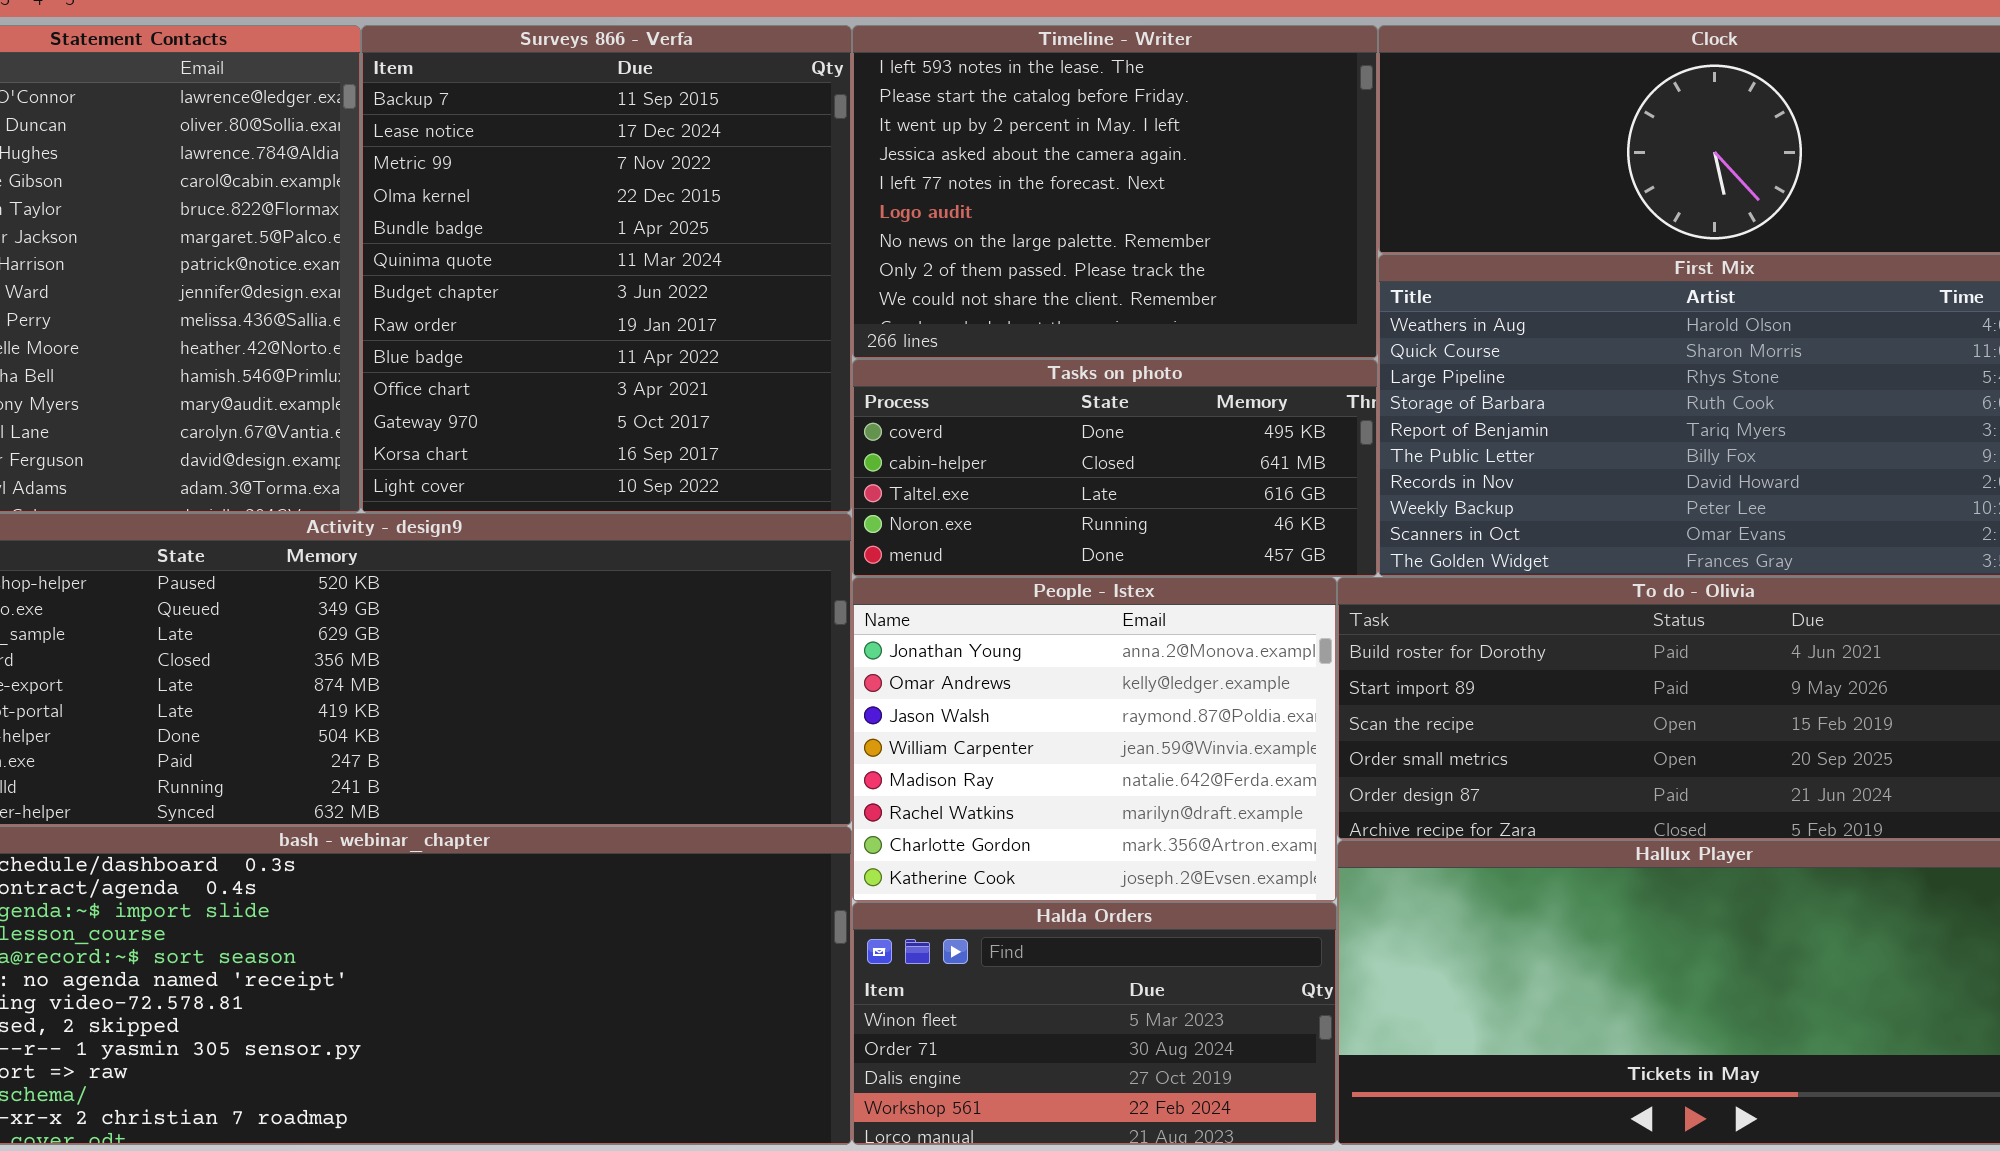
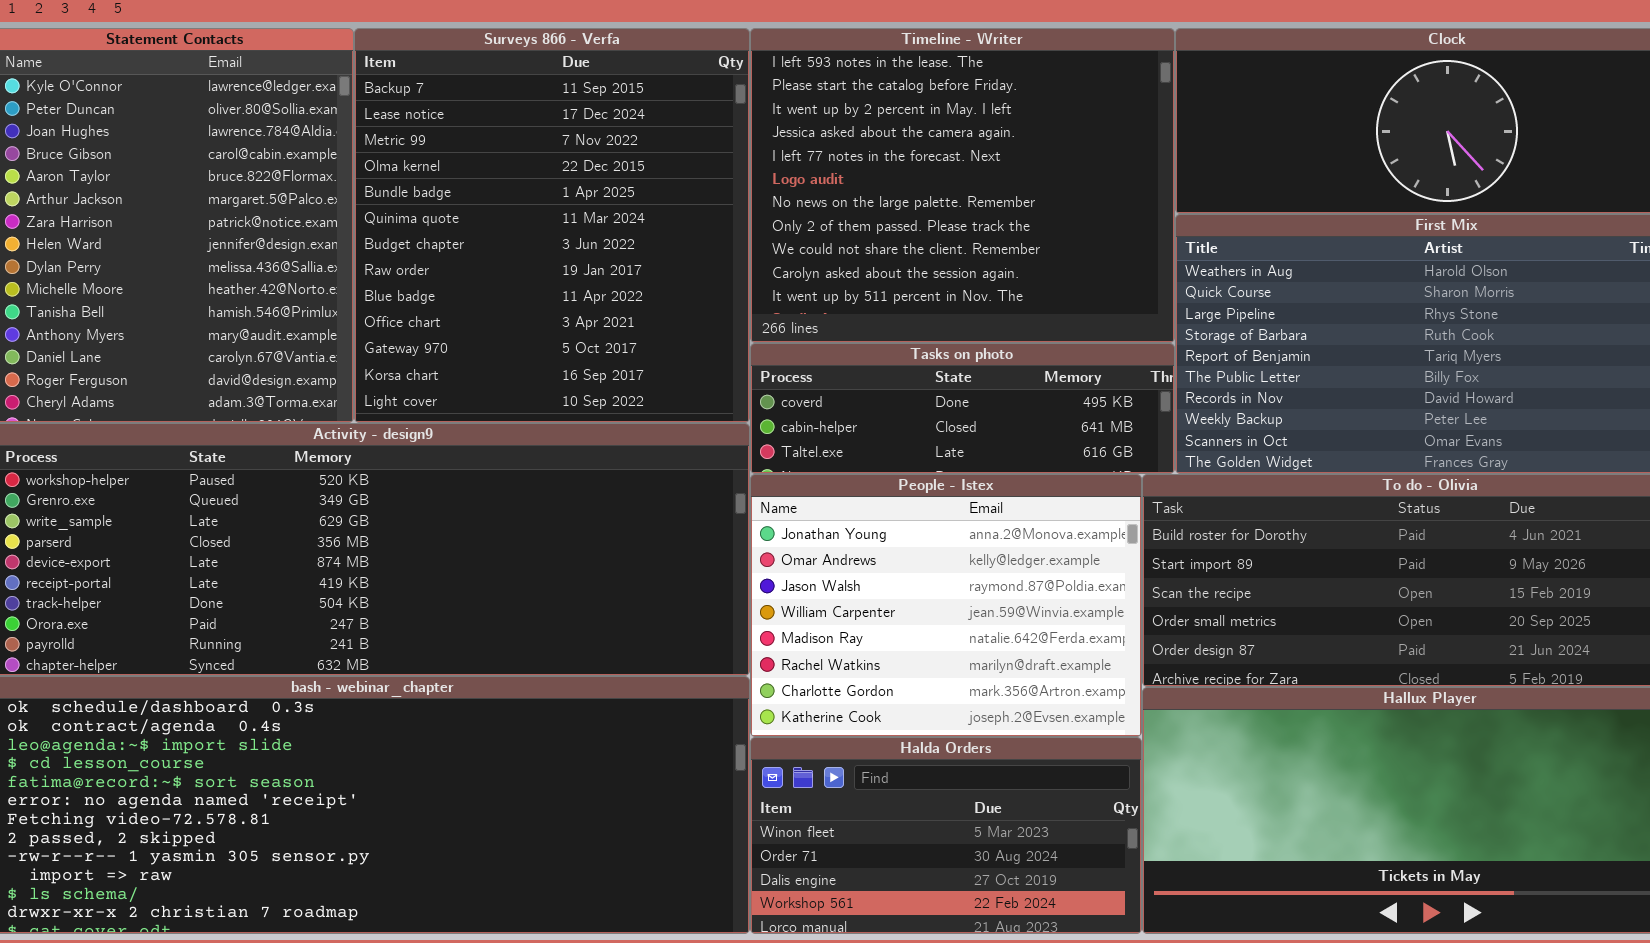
Timeline - Writer: [852,25,1378,359] -> [750,28,1175,343], resized
Tasks on photo: [852,359,1378,577] -> [750,343,1175,474], resized

